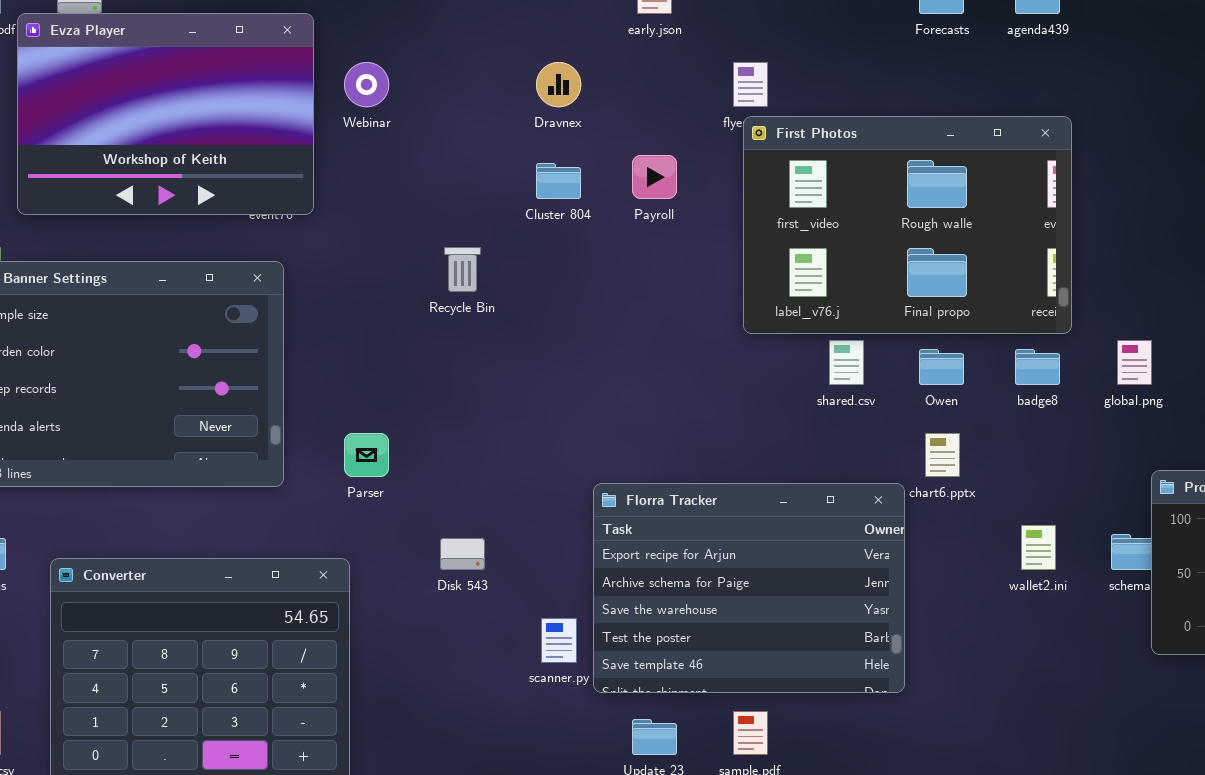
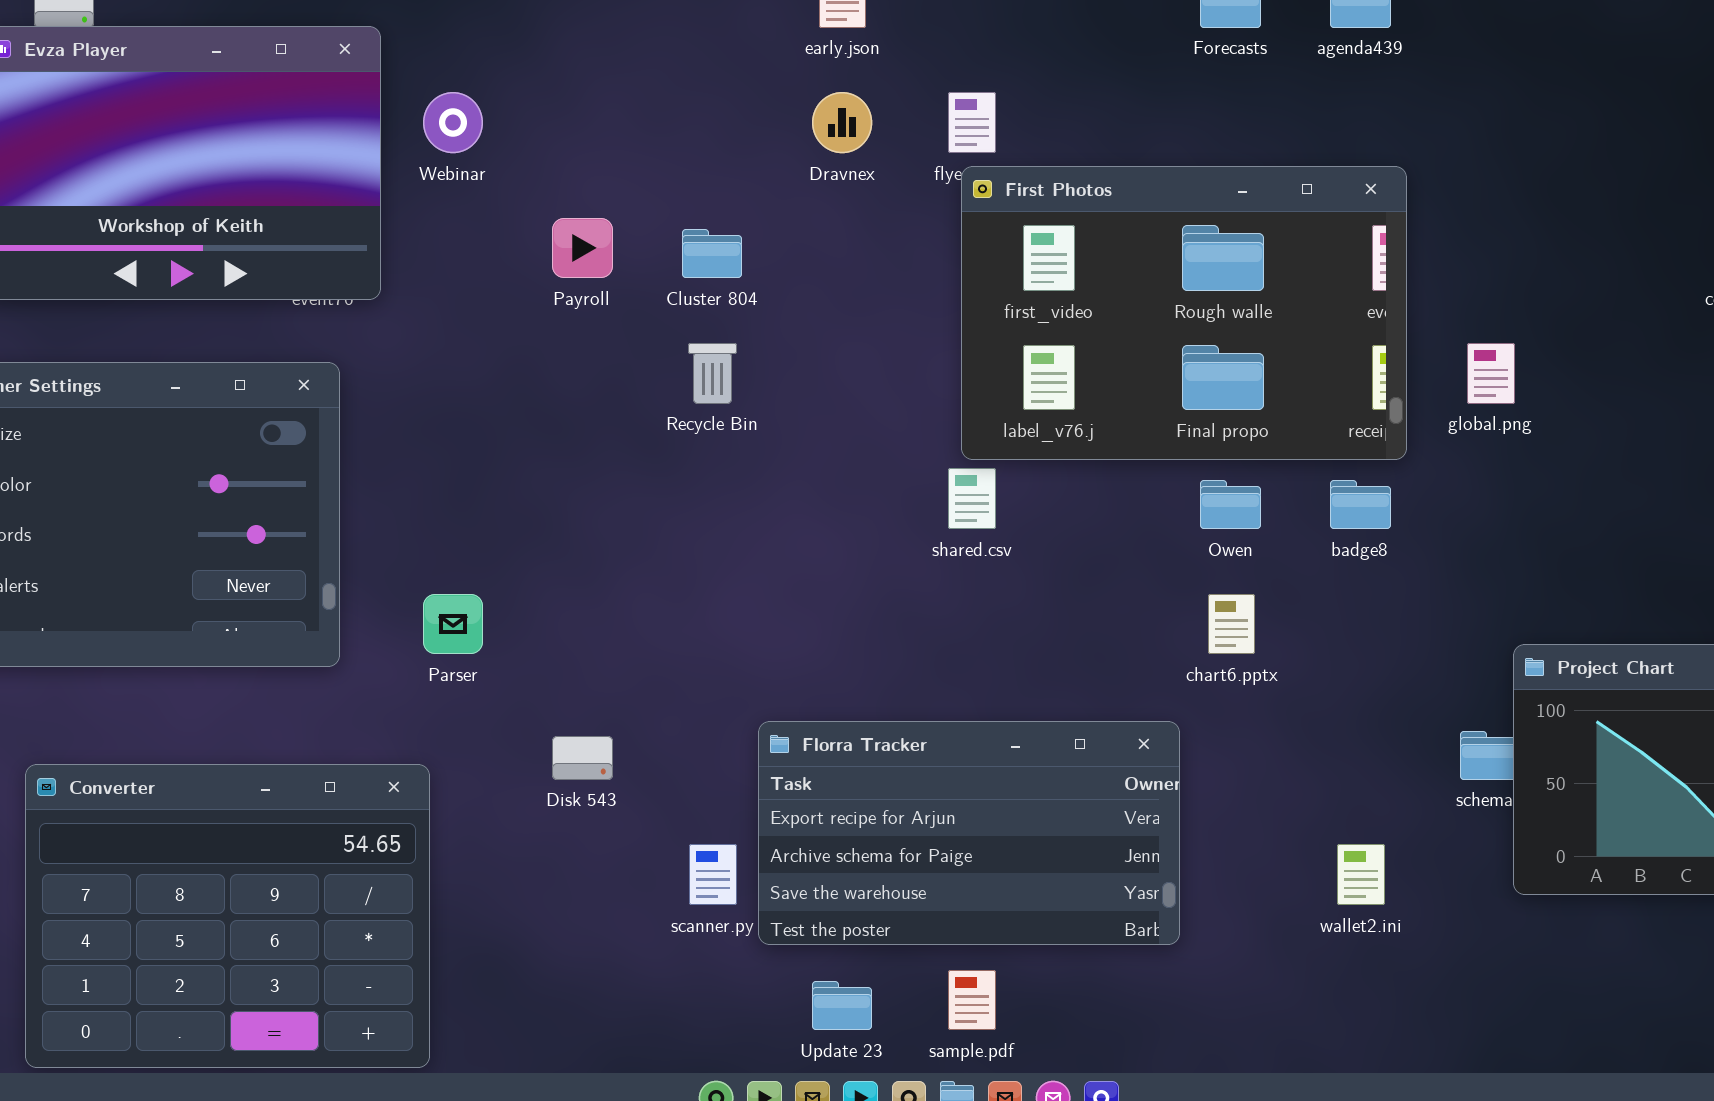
Dravnex: [536,62,581,107] -> [812,92,872,153], moved
Payroll: [632,155,677,199] -> [552,218,613,278], moved
Recycle Bin: [444,247,481,292] -> [688,343,737,404], moved
shared.csv: [829,340,864,385] -> [948,468,996,529], moved
global.png: [1117,340,1152,385] -> [1467,343,1515,404], moved
Florra Tracker: [593,483,905,693] -> [758,721,1180,945], resized
wallet2.ini: [1021,525,1056,570] -> [1337,844,1385,905], moved

